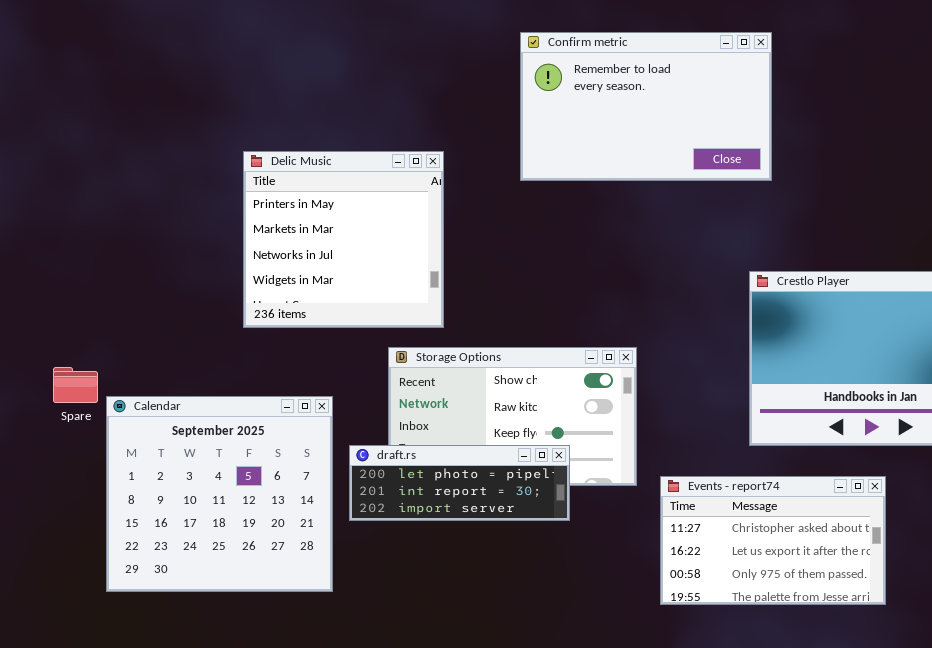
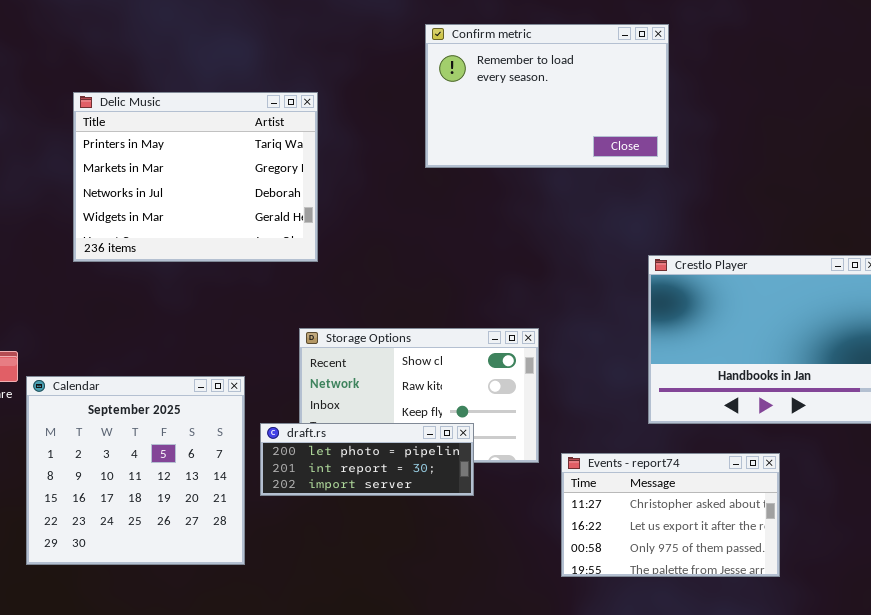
Delic Music: [243,151,444,328] -> [73,92,318,262], moved, resized

